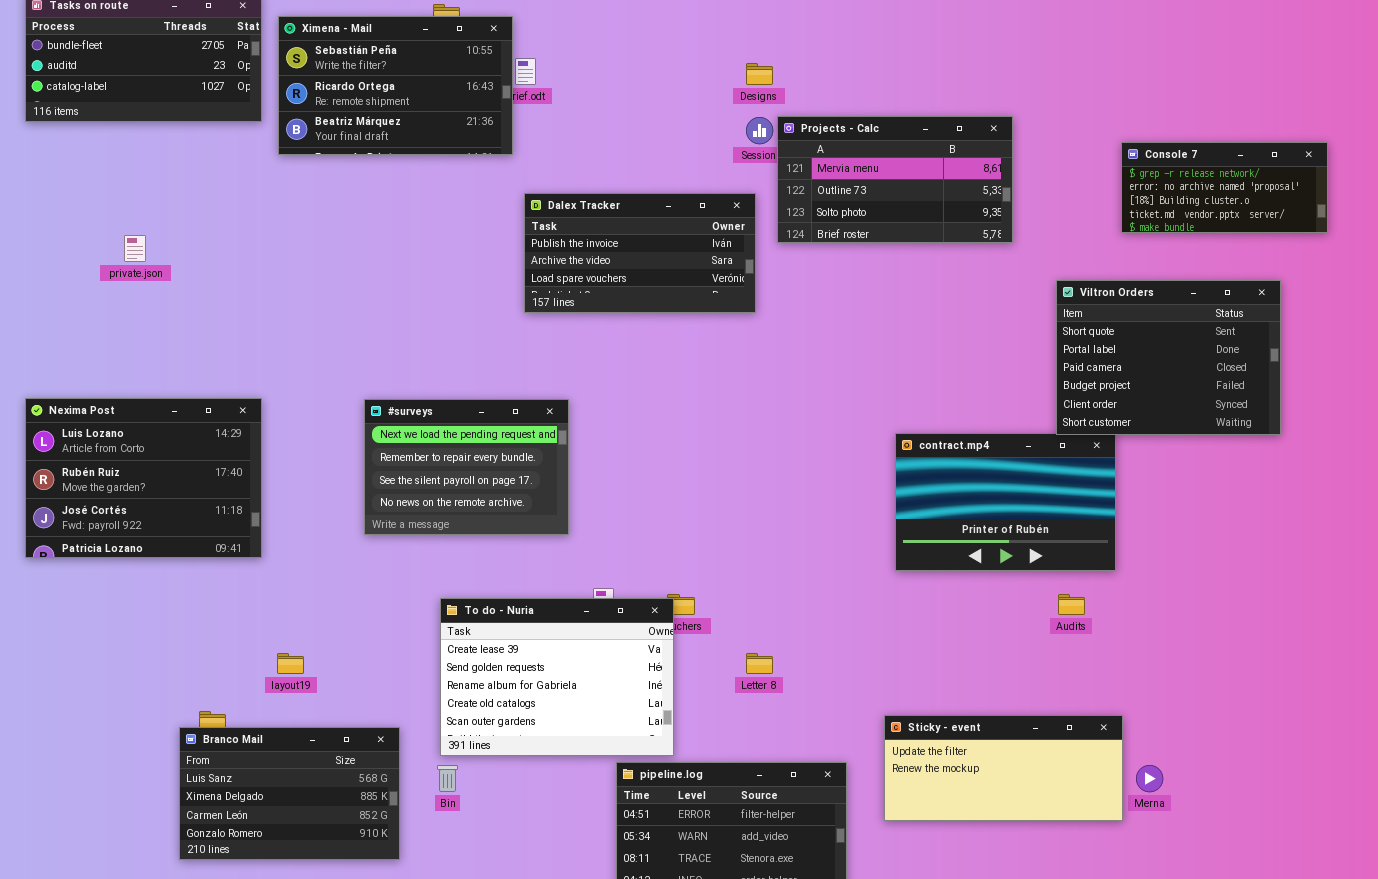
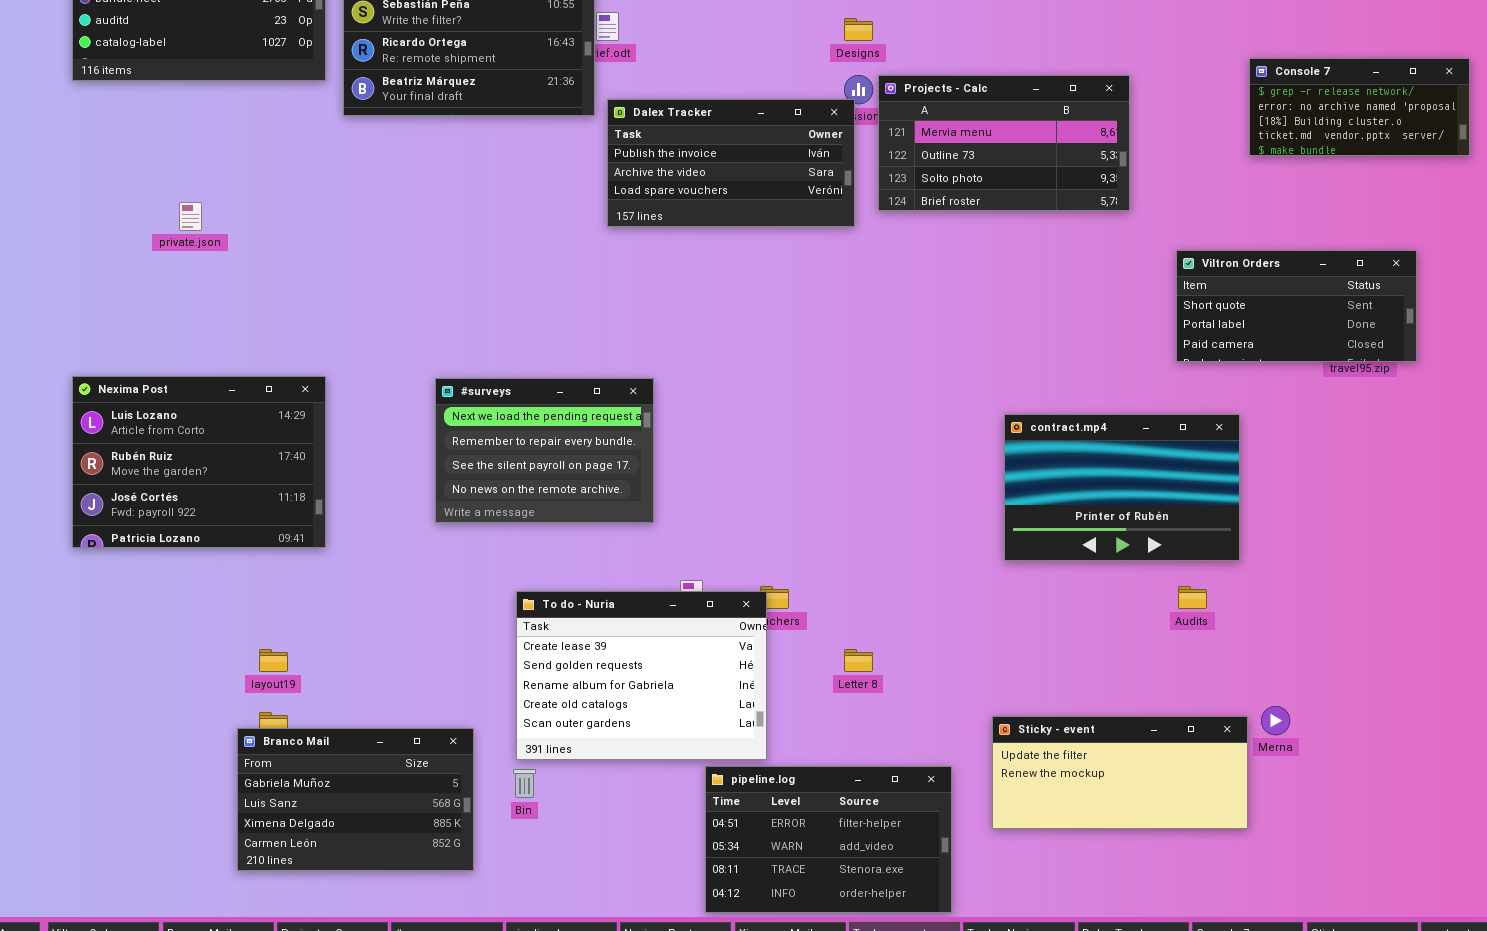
Console 7: [1121,142,1328,233] -> [1249,58,1470,156], moved
Dalex Tracker: [524,193,756,313] -> [607,99,855,227], moved
Viltron Orders: [1056,280,1281,435] -> [1176,250,1417,362], resized
layout19: [277,653,304,674] -> [259,649,288,672], moved
Branco Mail: [179,727,400,860] -> [237,728,474,871], scrolled up 1 row
Merna: [1136,765,1163,792] -> [1261,706,1290,735], moved

